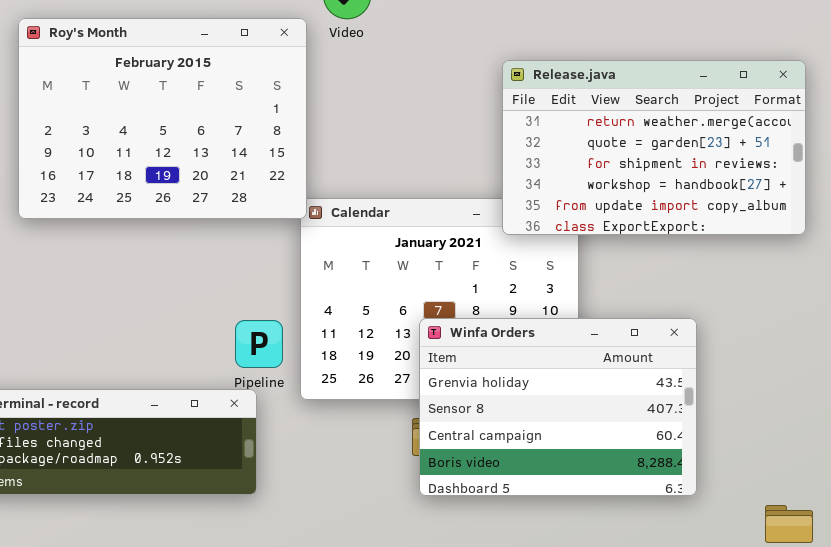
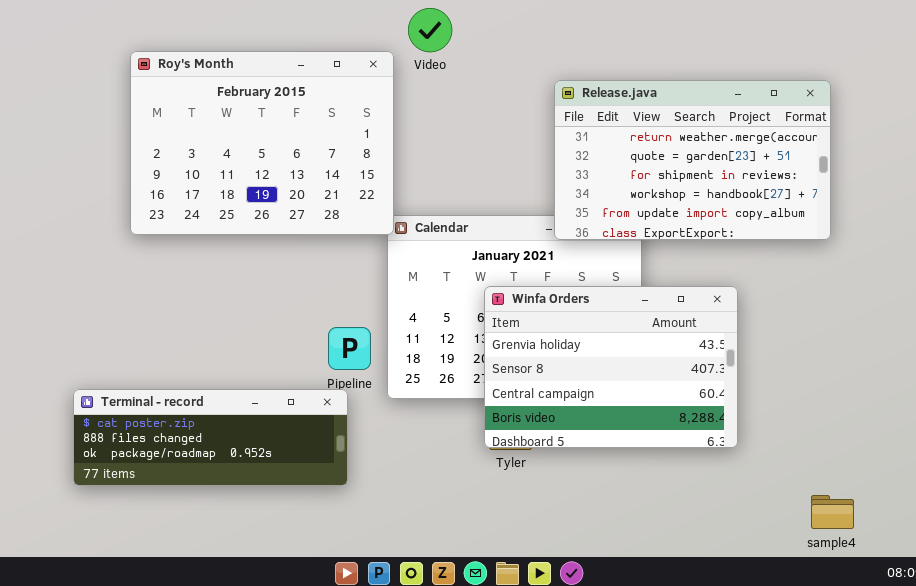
Release.java: [502,60,806,235] -> [554,80,831,240], moved
Winfa Orders: [419,318,697,496] -> [484,286,738,448], moved

